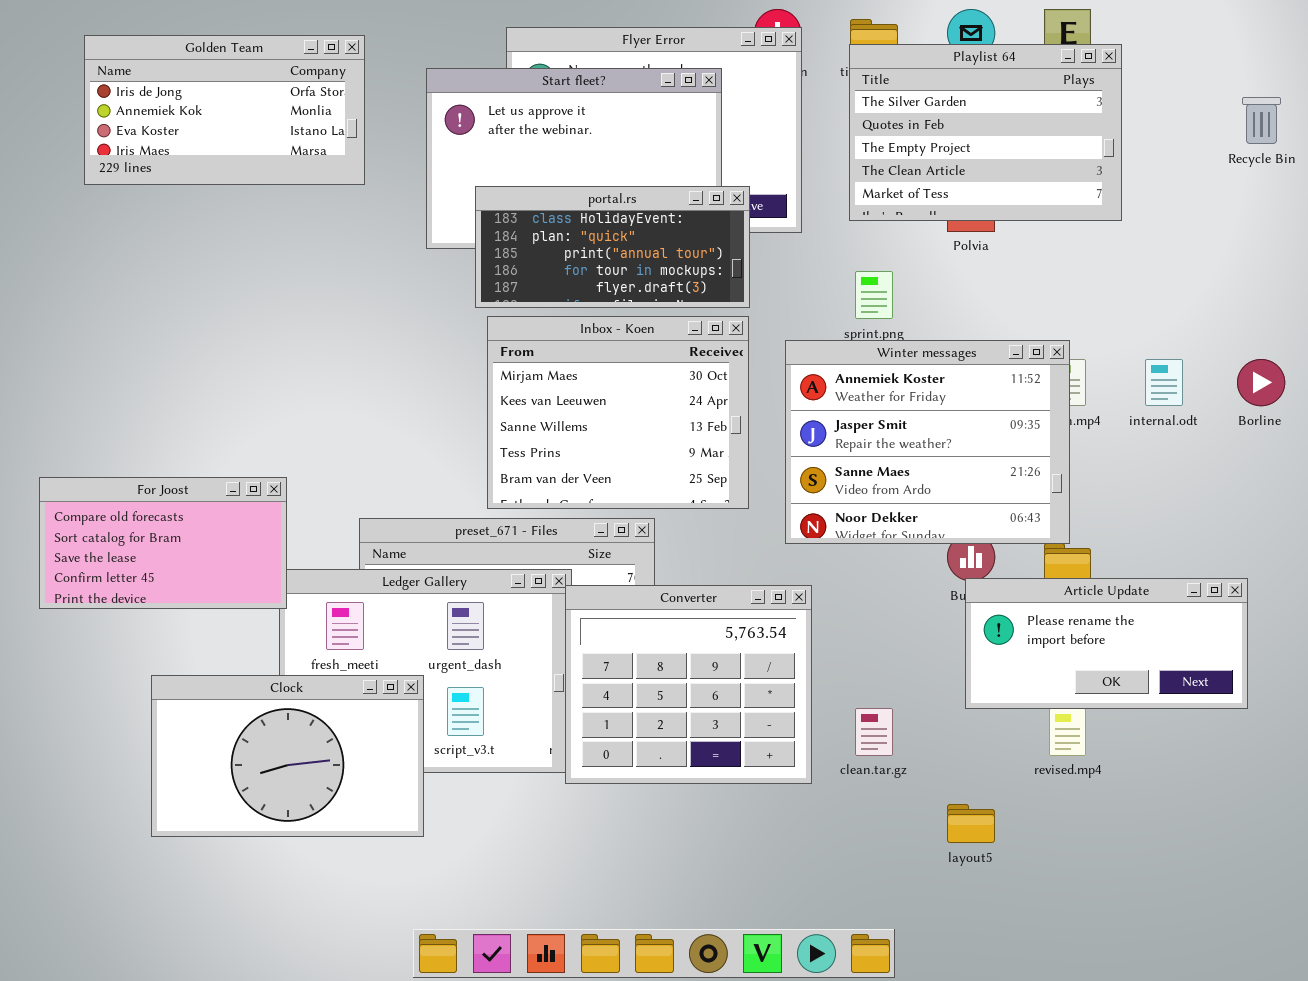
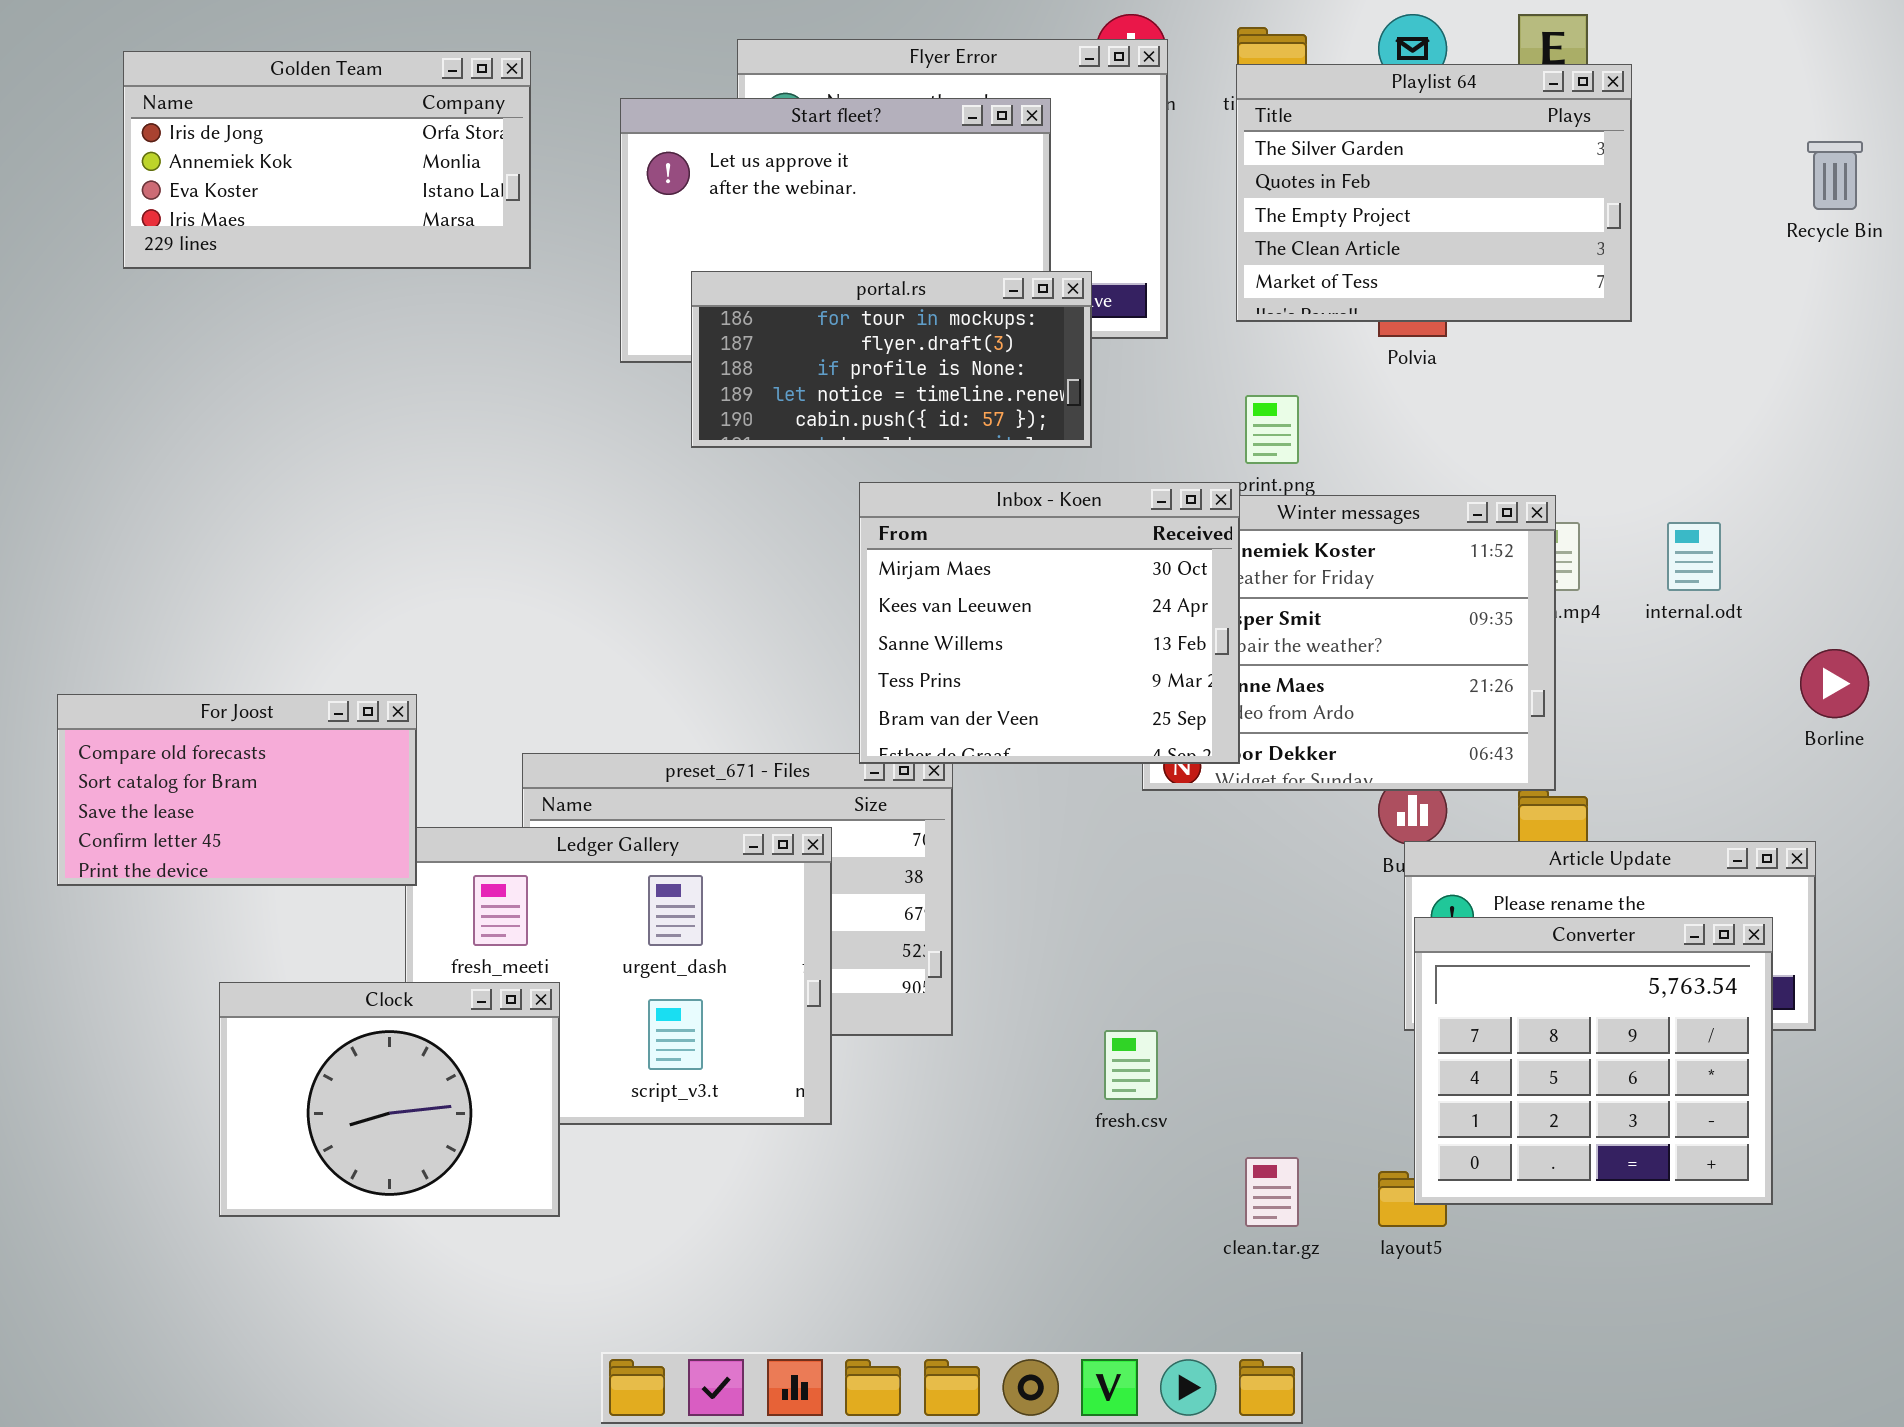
portal.rs: [475,186,750,308] -> [691,271,1092,448], scrolled down 3 rows
Inbox - Koen: [487,316,749,509] -> [859,482,1240,764], moved
Borline: [1237,359,1285,406] -> [1800,649,1869,718], moved
Converter: [565,585,812,784] -> [1414,917,1773,1205], moved
Clock: [151,675,424,837] -> [219,982,560,1217], resized
clean.tar.gz: [855,708,893,756] -> [1245,1157,1299,1227], moved

